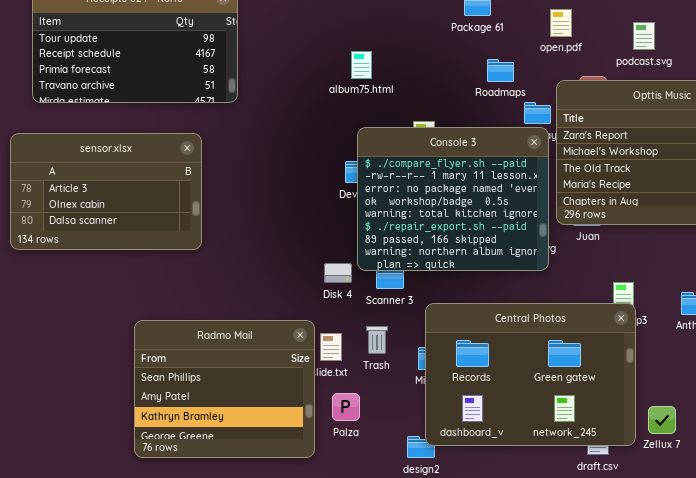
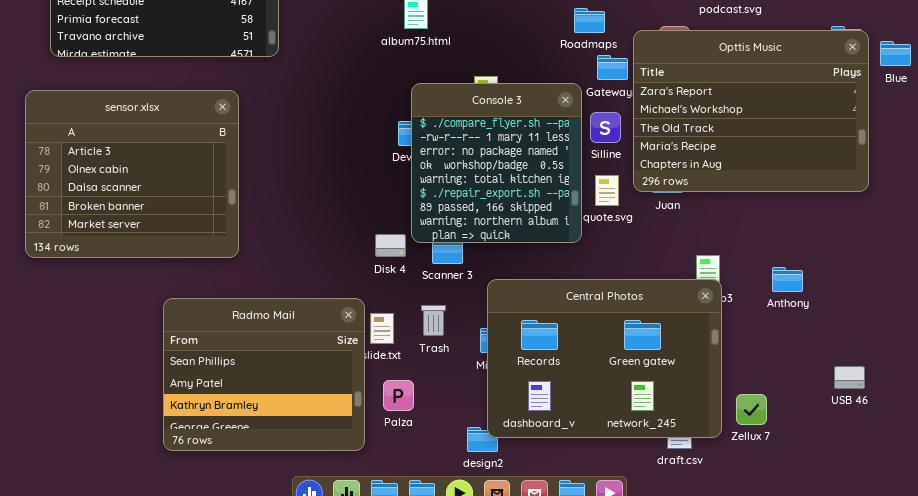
Roadmaps: [487,59,514,82] -> [574,8,605,33], moved
Console 3: [357,127,549,271] -> [411,83,582,243], resized
sensor.xlsx: [10,133,202,250] -> [25,90,239,258], resized

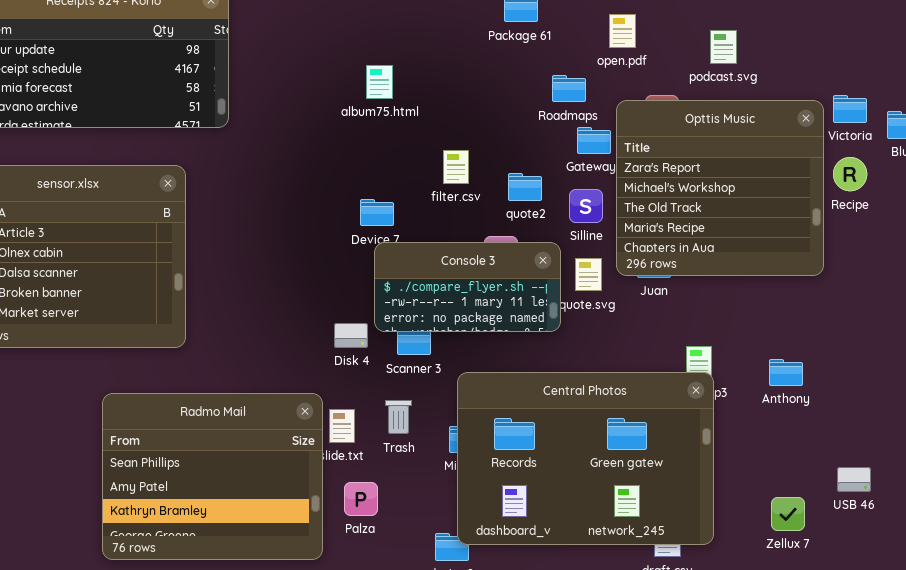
Opttis Music: [633,30,869,192] -> [616,100,824,276], resized
Console 3: [411,83,582,243] -> [374,242,561,332], resized
Zellux 7: [736,394,767,425] -> [771,497,805,531], moved

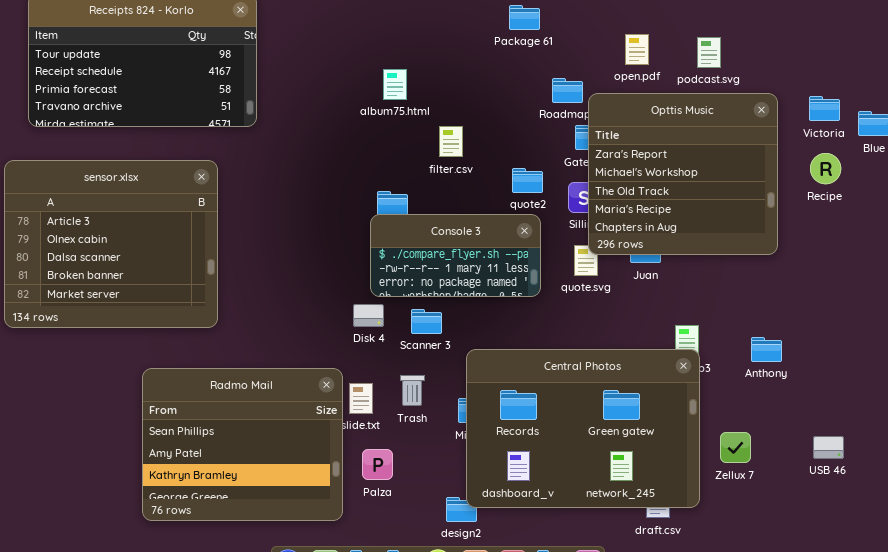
open.pdf: [609,14,636,48] -> [625,34,649,65], moved
Opttis Music: [616,100,824,276] -> [588,93,778,255], moved
filter.csv: [443,150,469,184] -> [439,126,463,157], moved
Console 3: [374,242,561,332] -> [370,214,541,297], moved
Zellux 7: [771,497,805,531] -> [720,432,751,463], moved

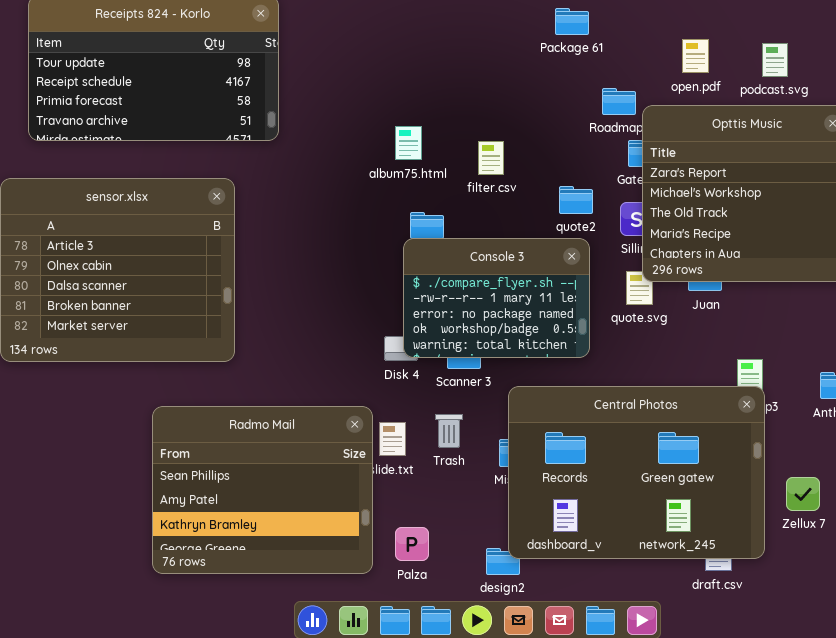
album75.html: [383,69,407,100] -> [395,126,422,160], moved
Console 3: [370,214,541,297] -> [403,238,590,358], resized
Palza: [362,449,393,480] -> [395,527,429,561], moved

